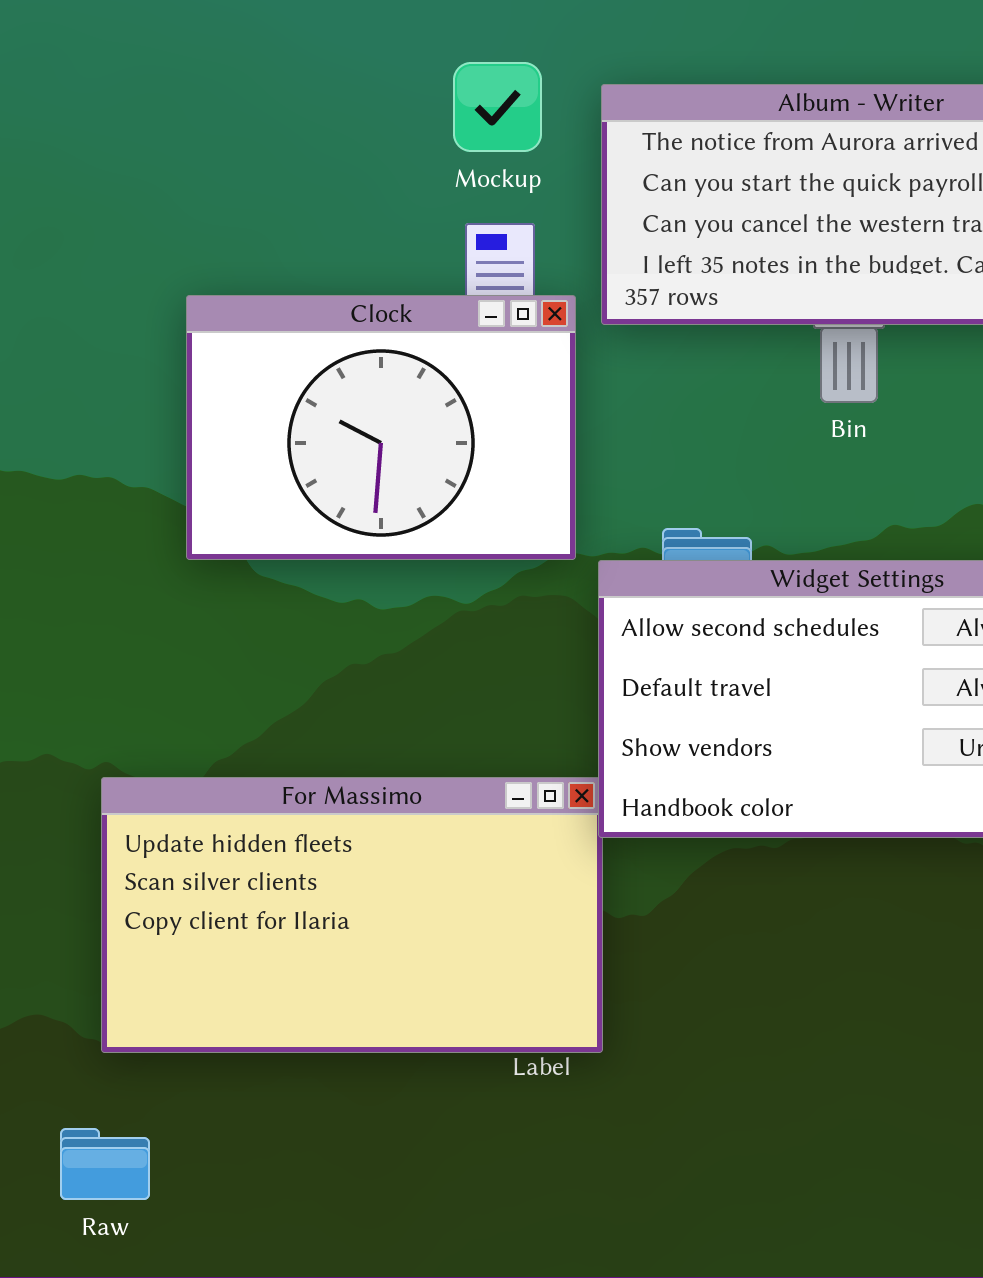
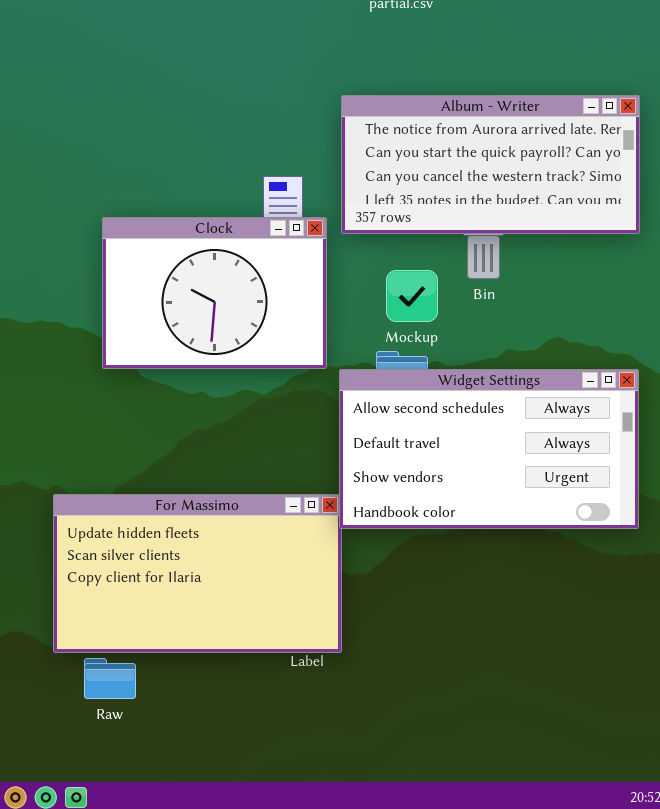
Mockup: [453,62,542,152] -> [386,270,438,322], moved
Raw: [60,1128,150,1200] -> [84,658,136,699], moved

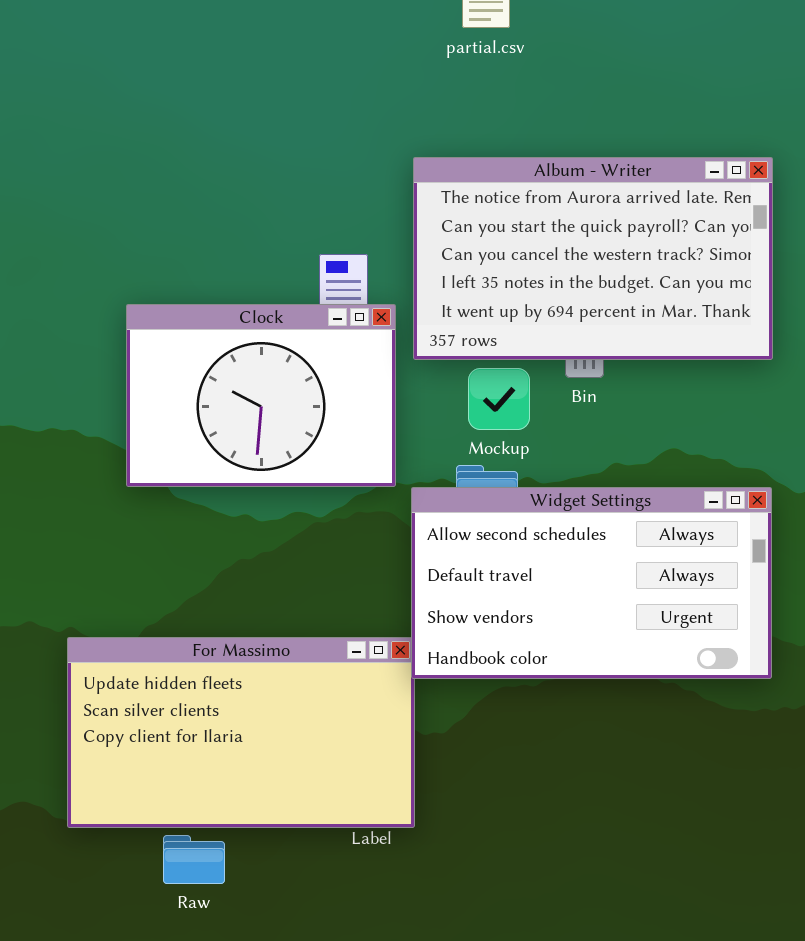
Album - Writer: [341,95,640,234] -> [413,157,773,360], resized
Raw: [84,658,136,699] -> [163,835,225,884], moved

